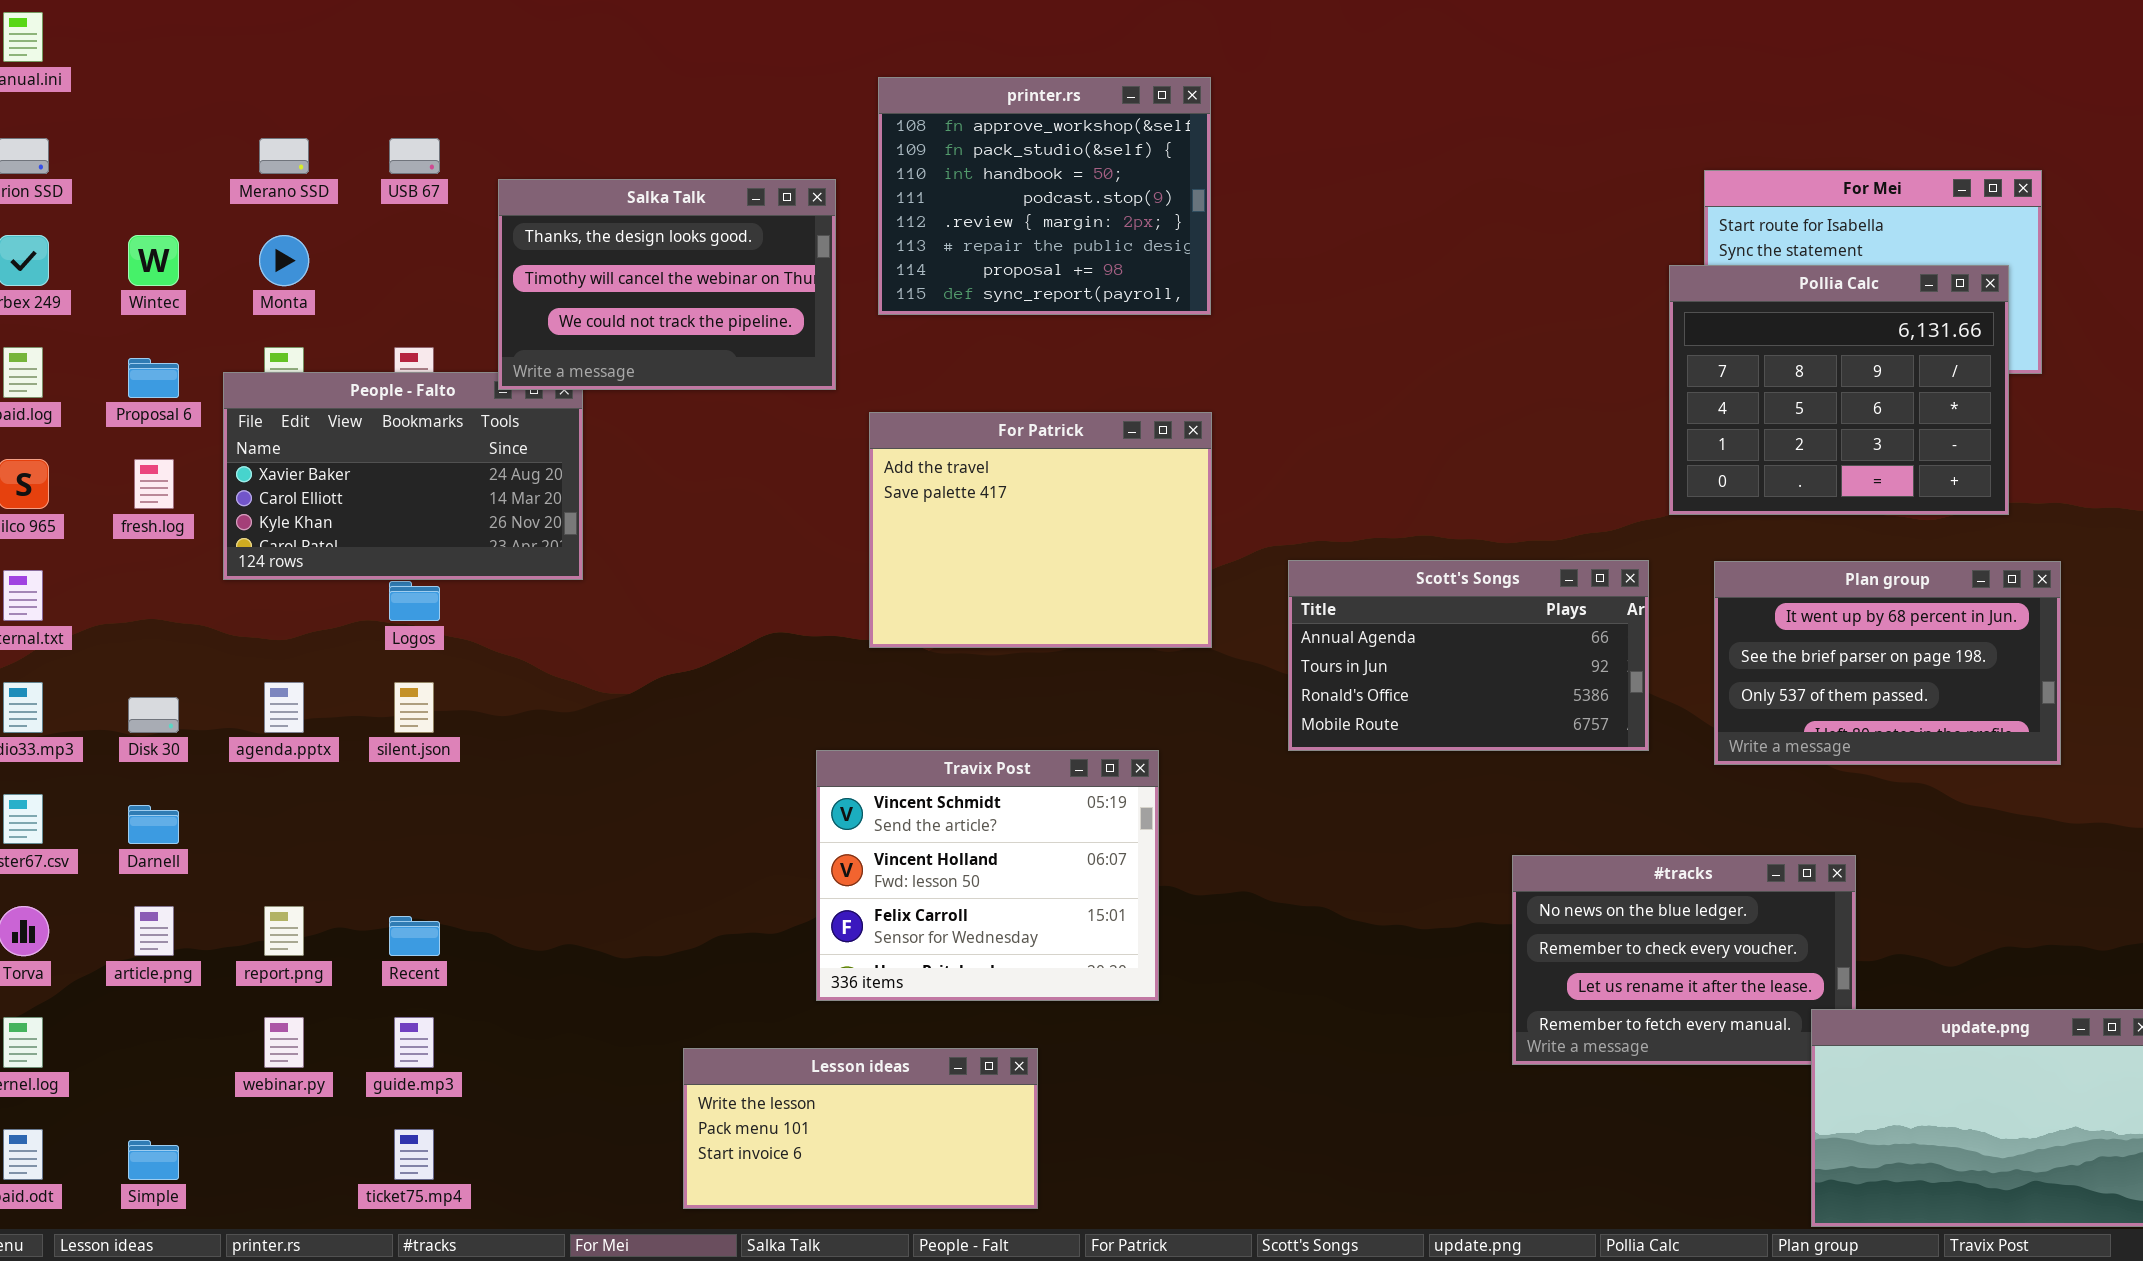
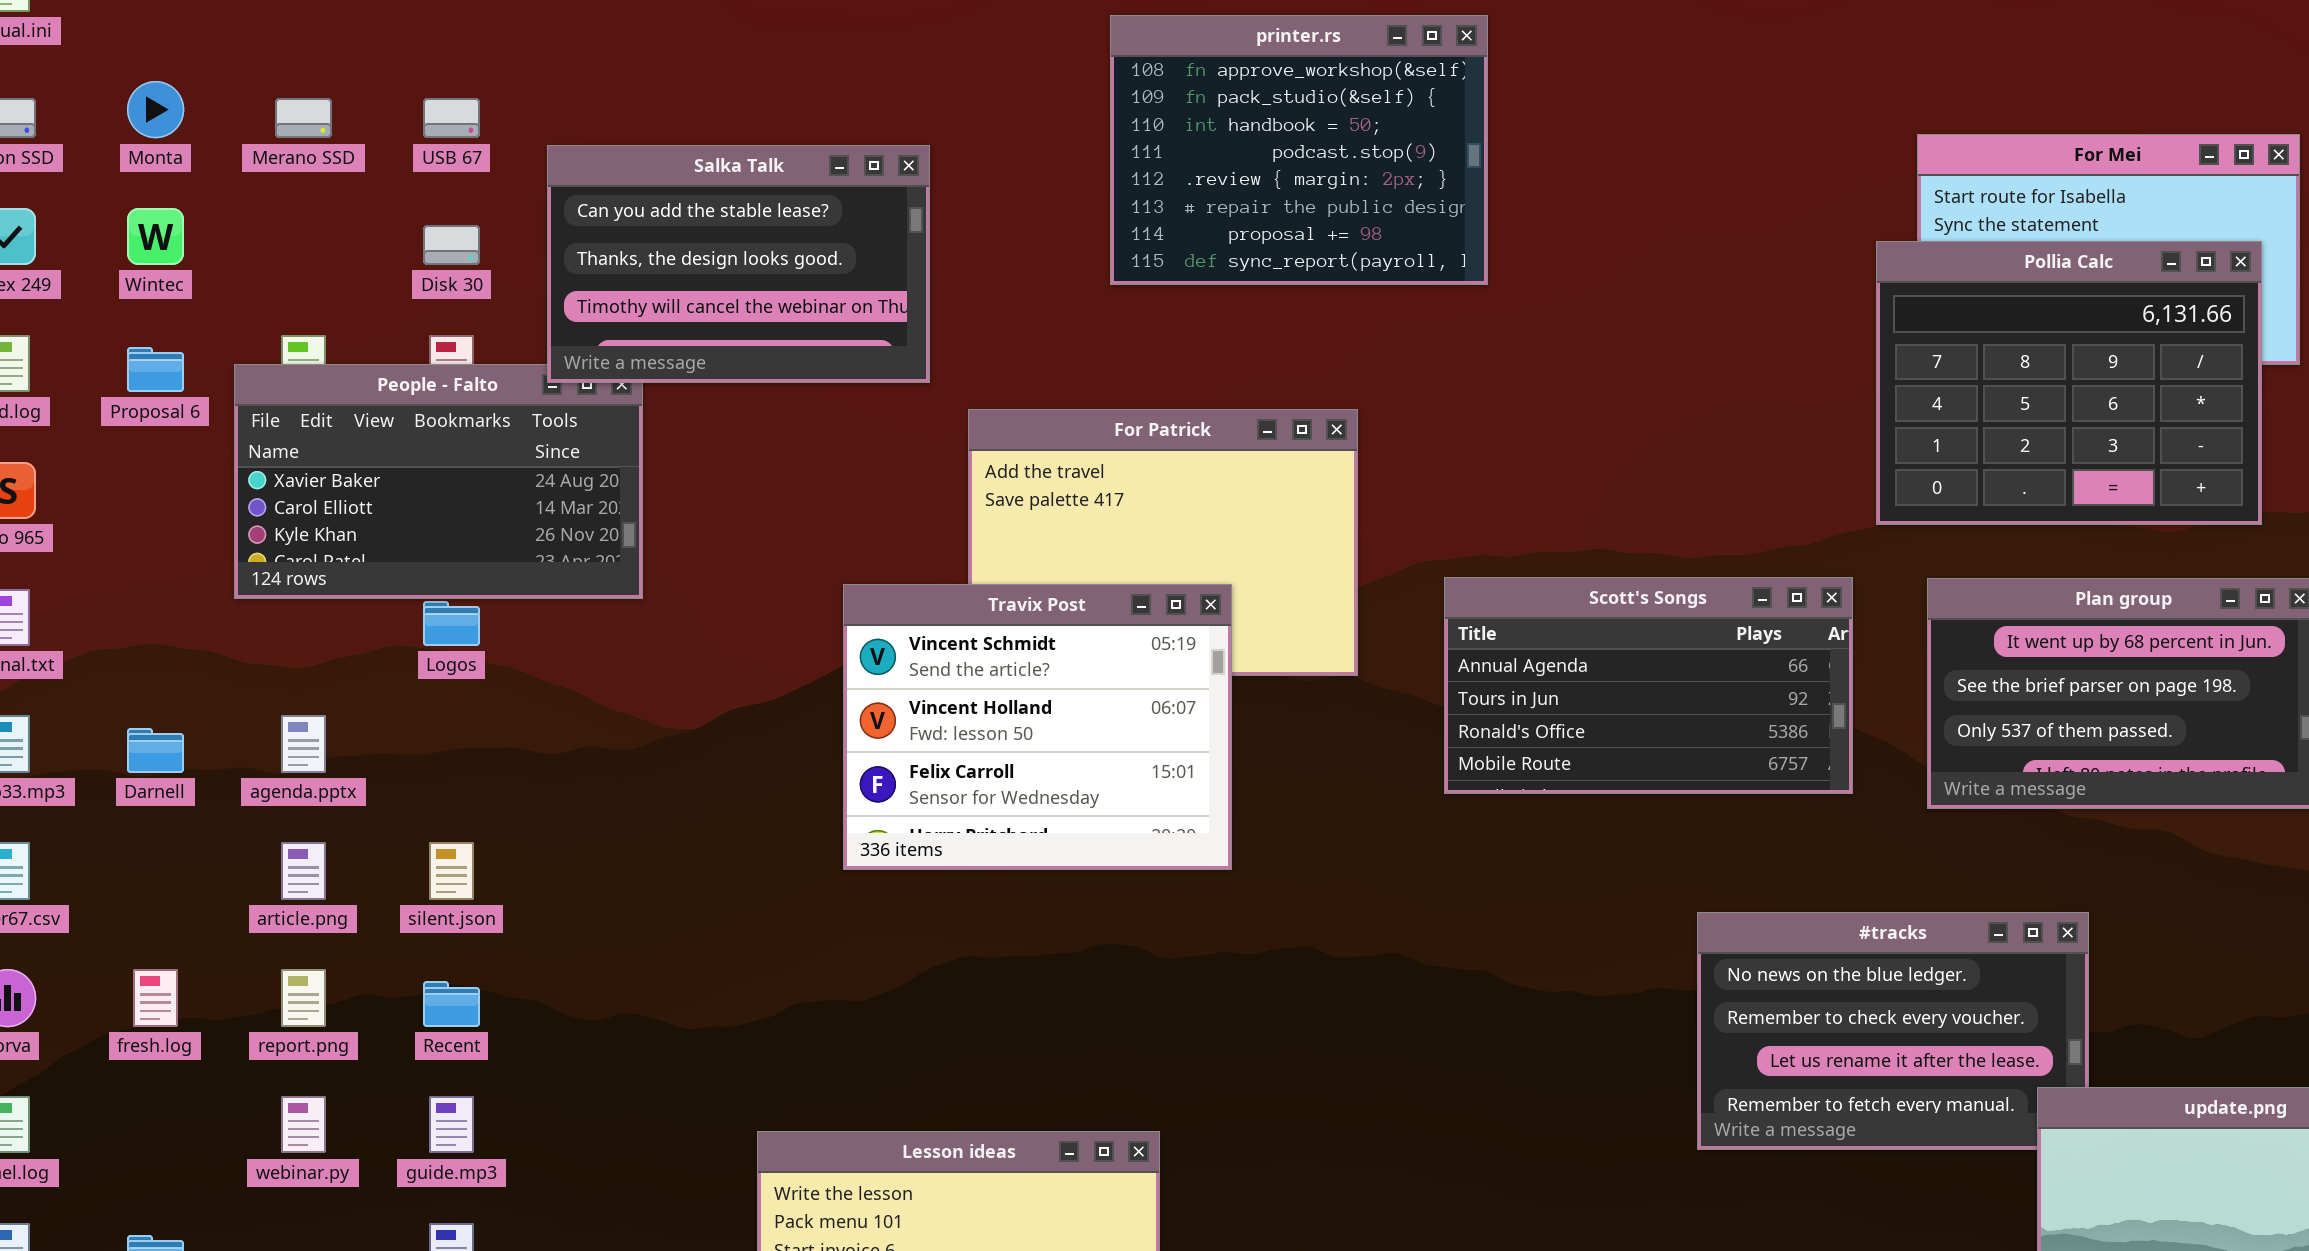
printer.rs: [878,77,1211,315] -> [1110,15,1488,285], moved
Salka Talk: [498,179,836,390] -> [547,145,930,383], scrolled up 1 row
Monta: [259,235,309,286] -> [127,81,184,138], moved
fresh.log: [134,459,174,509] -> [133,969,178,1027], moved
silent.json: [394,682,434,733] -> [429,842,474,900], moved
Disk 30: [128,697,179,733] -> [423,225,480,265], moved
Travix Post: [816,750,1159,1001] -> [843,584,1232,870], moved
Darnell: [128,805,179,844] -> [127,728,184,773], moved
article.png: [134,906,174,956] -> [281,842,326,900], moved

